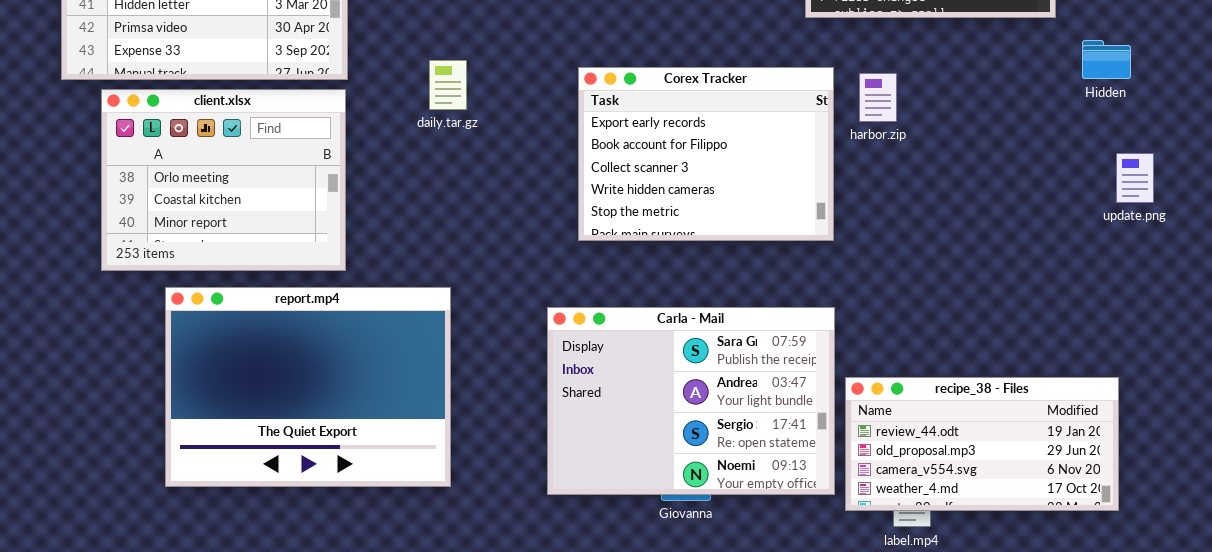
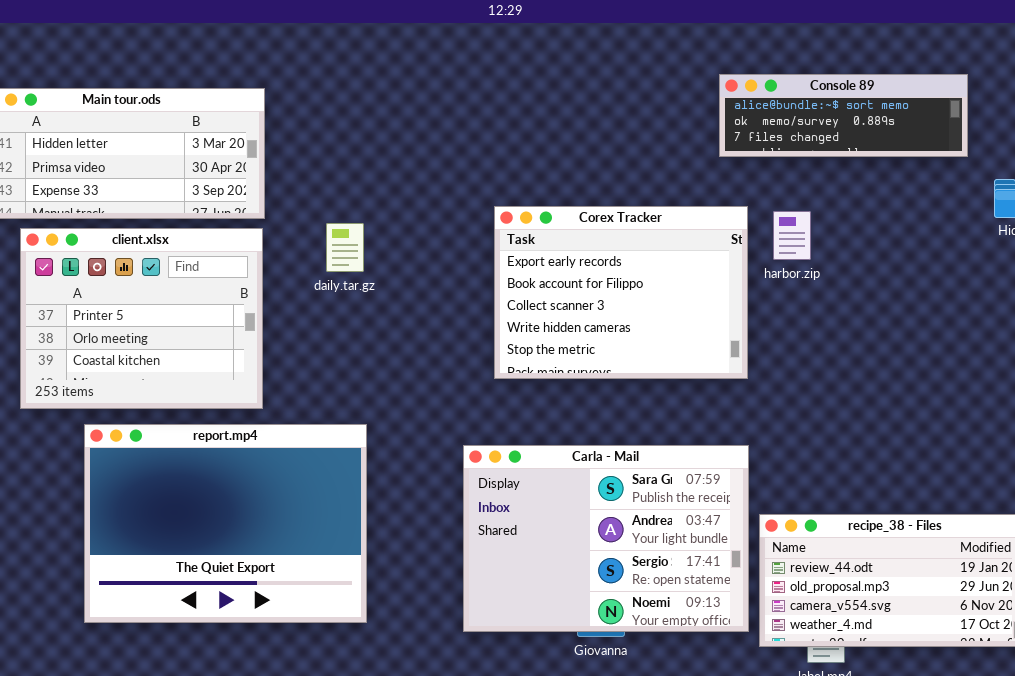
daily.tar.gz: [429,60,467,110] -> [326,223,364,272], moved
client.xlsx: [101,89,346,271] -> [20,228,263,409], scrolled up 1 row

